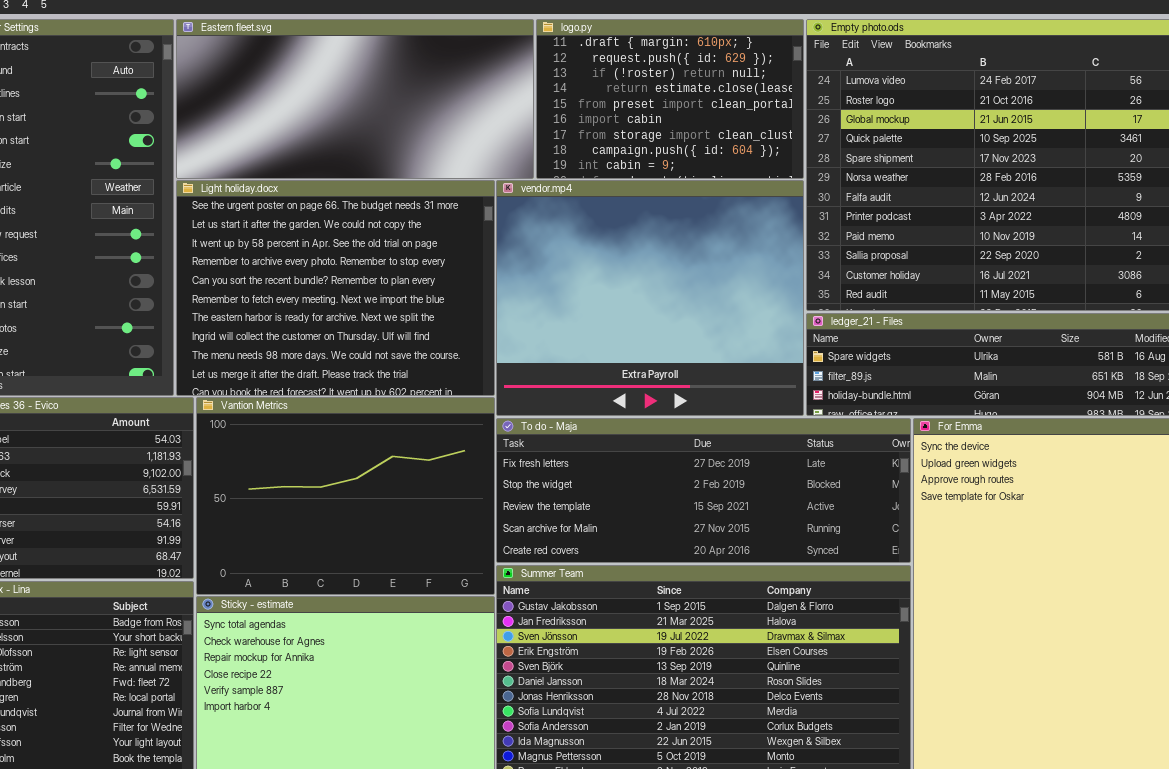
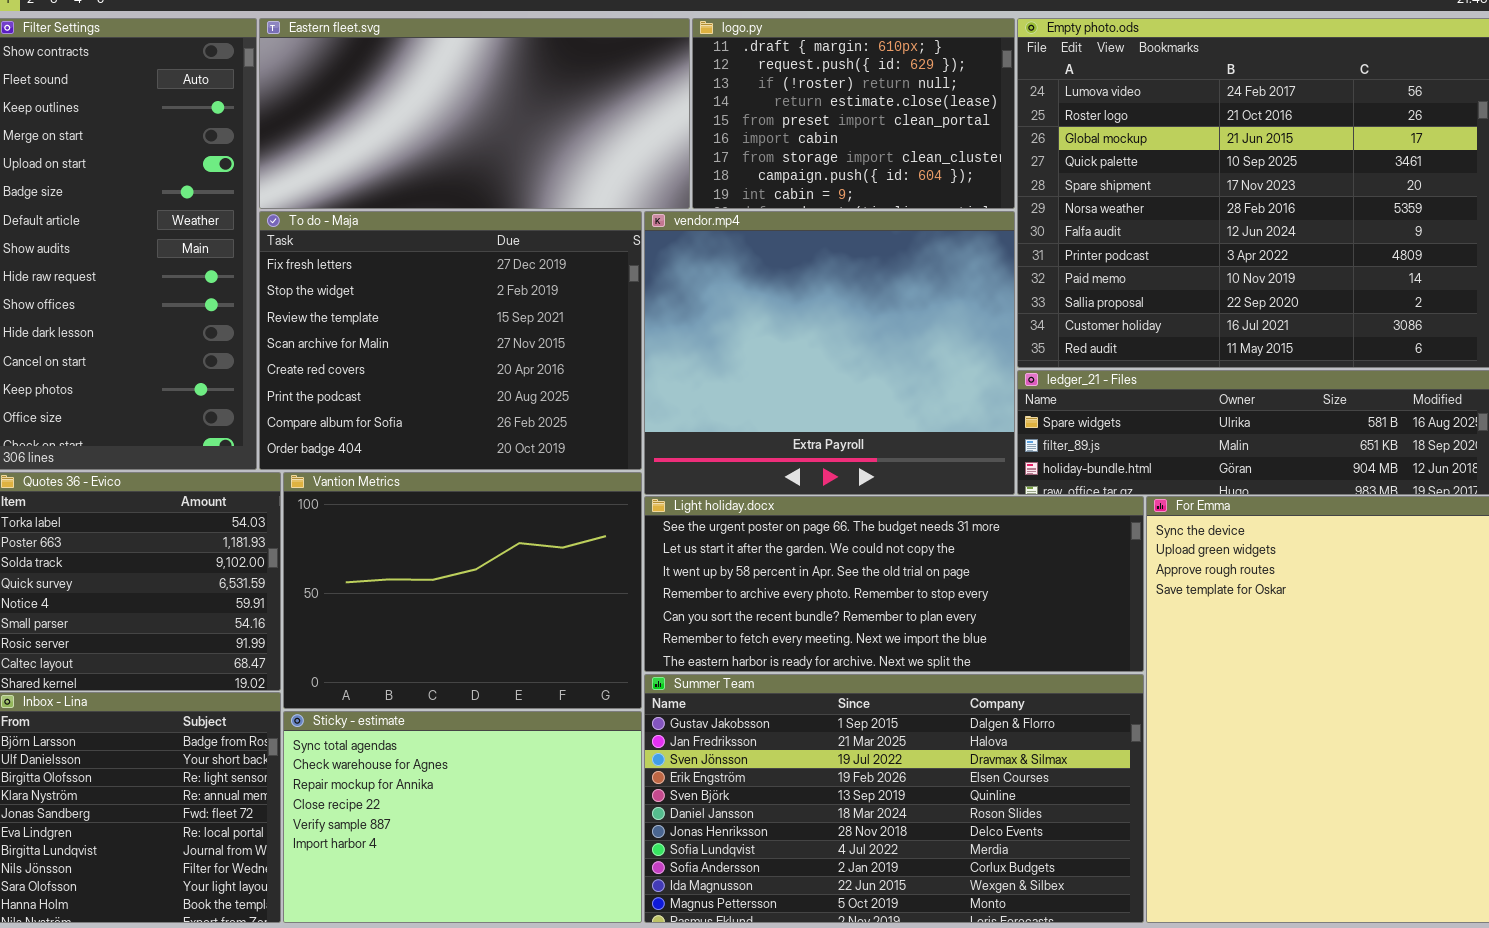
Light holiday.docx: [176,180,495,396] -> [644,496,1144,672], moved, resized
To do - Maja: [496,418,911,563] -> [259,211,642,470], moved, resized

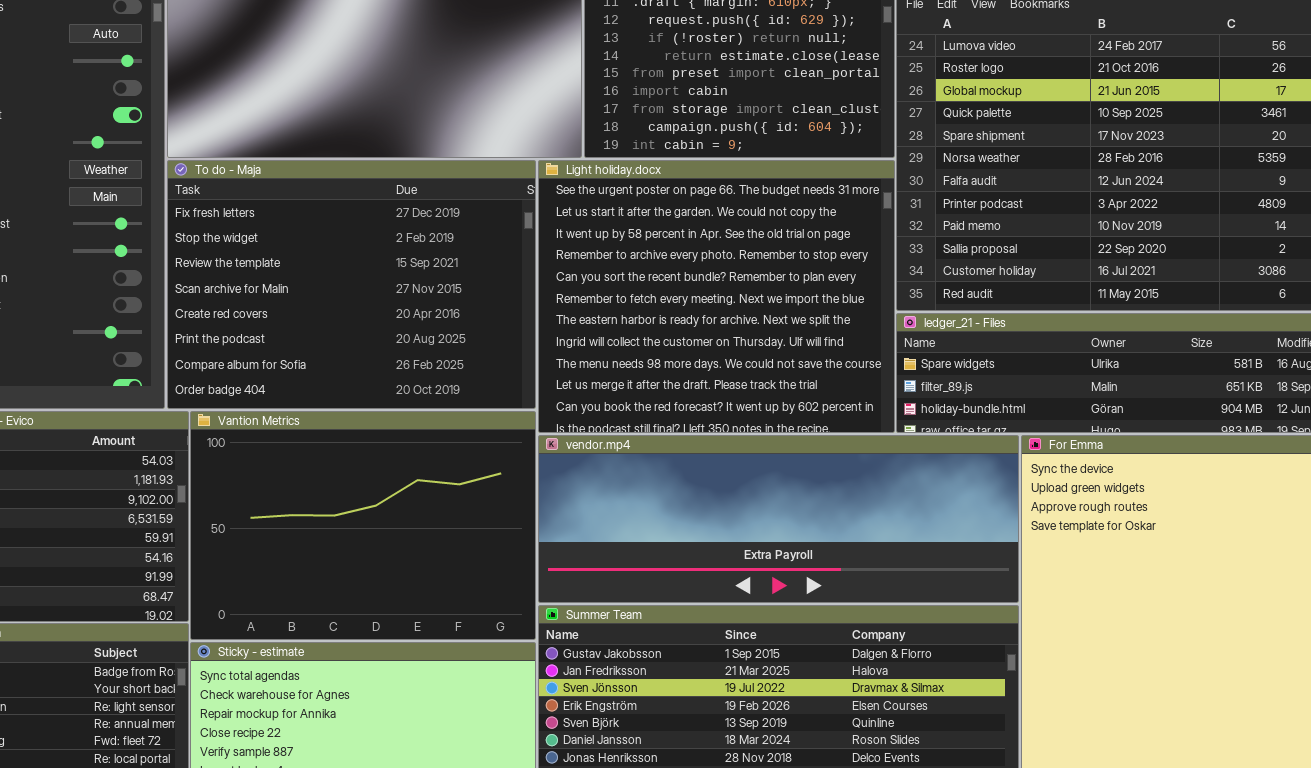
vendor.mp4: [644,211,1015,495] -> [538,435,1019,603], moved, resized
Light holiday.docx: [644,496,1144,672] -> [538,160,895,433], moved, resized

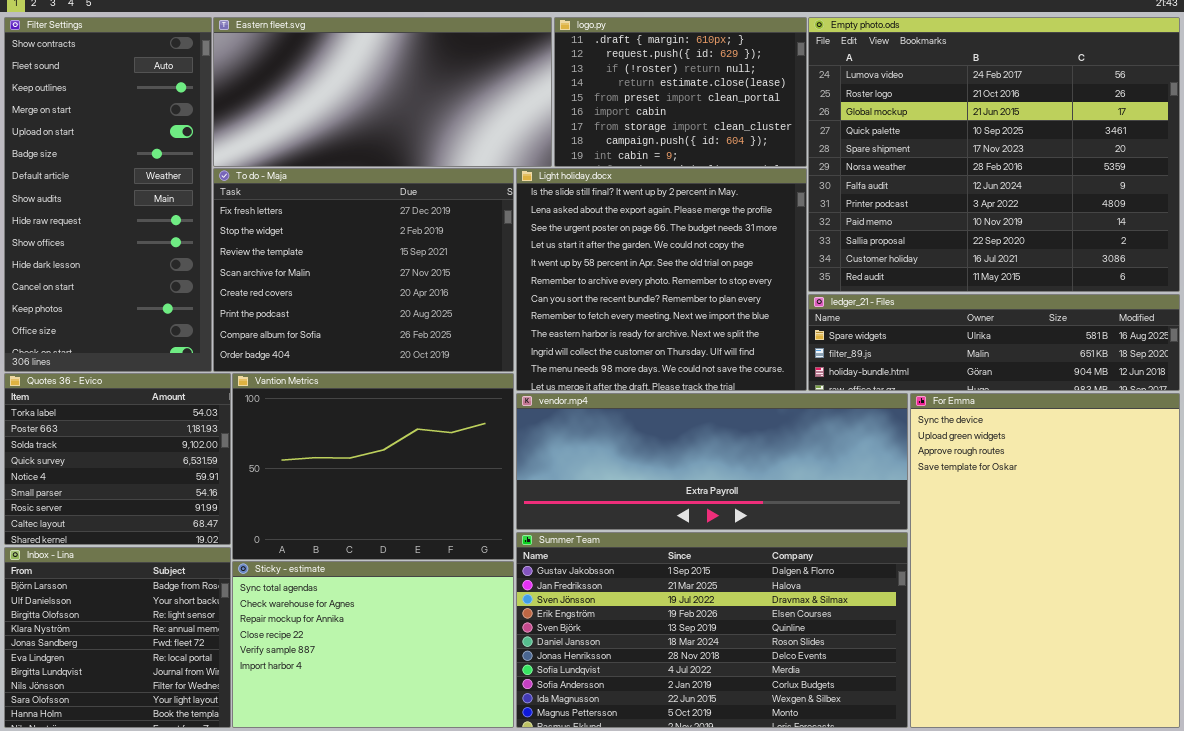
Light holiday.docx: [538,160,895,433] -> [516,168,807,391], scrolled up 2 rows

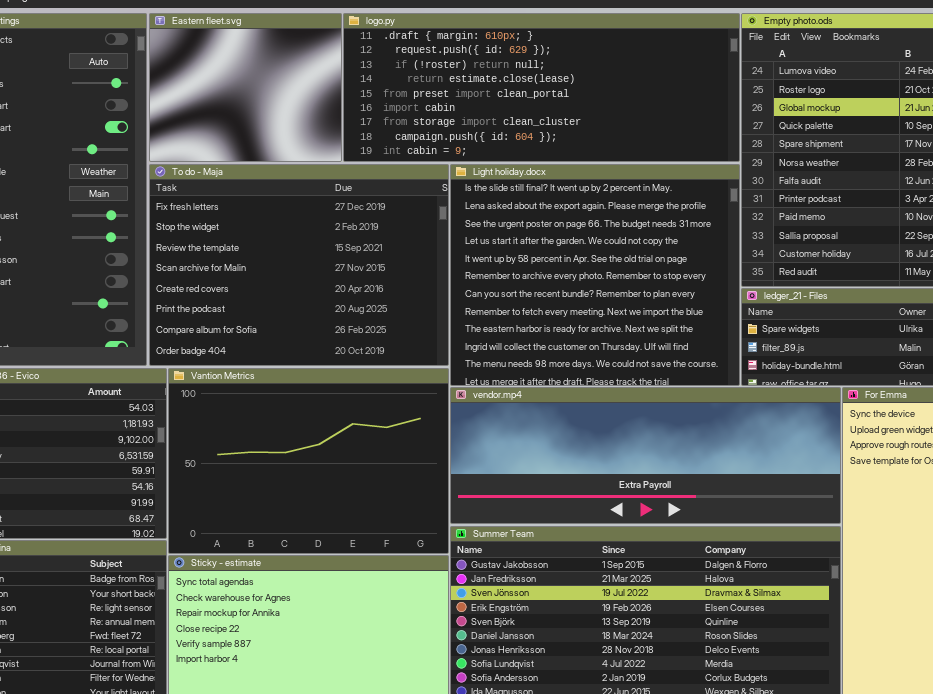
Eastern fleet.svg: [213,17,552,167] -> [149,13,342,162], resized
logo.py: [554,17,807,167] -> [343,13,740,162], resized

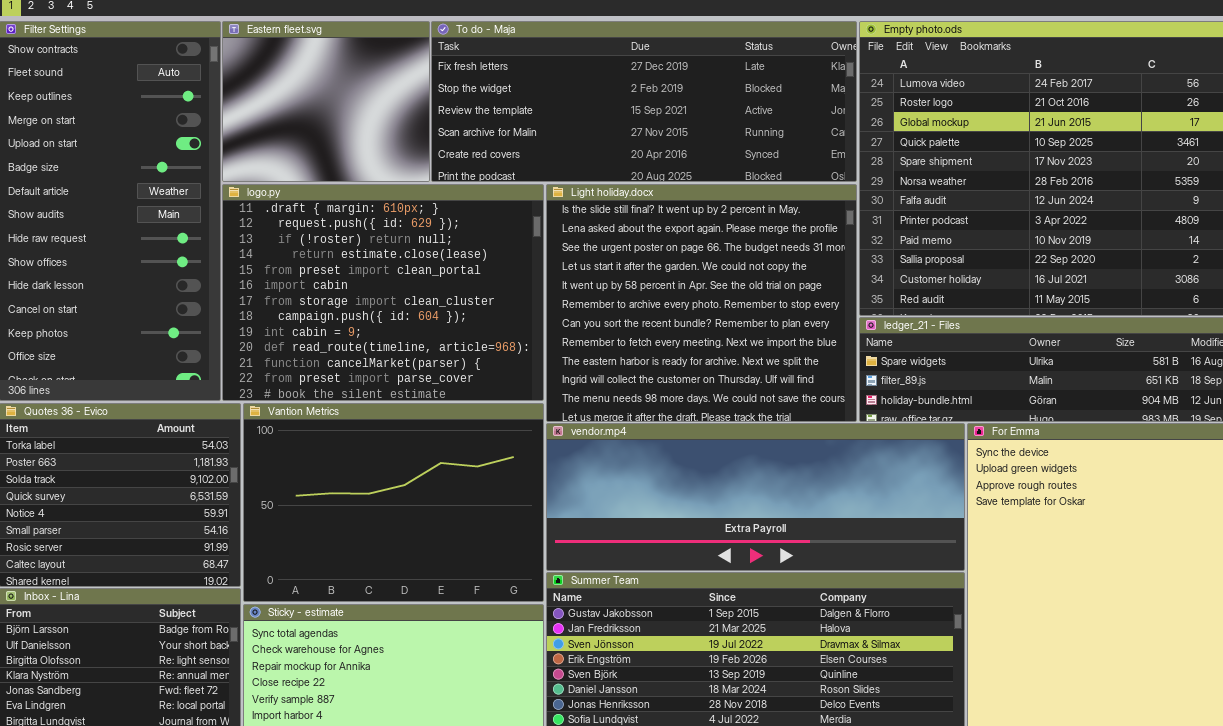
logo.py: [343,13,740,162] -> [222,184,544,401], moved, resized
To do - Maja: [149,164,449,366] -> [431,21,857,182], moved, resized

